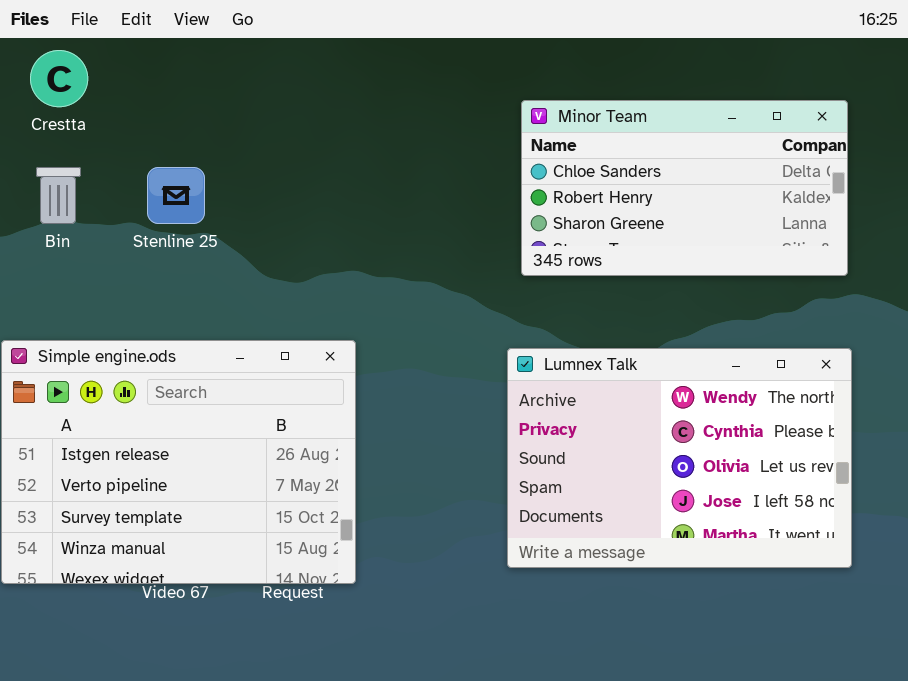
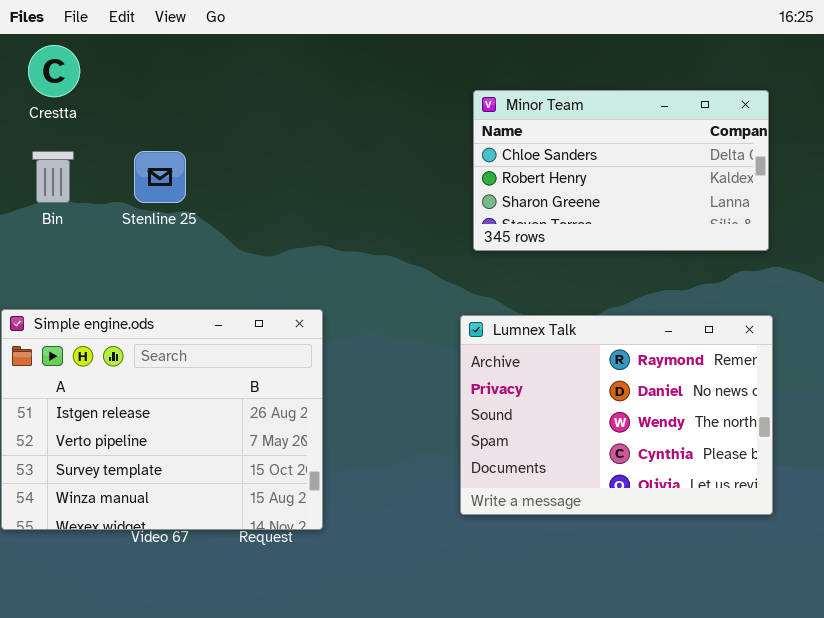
Lumnex Talk: [507,348,852,568] -> [460,315,773,515], scrolled up 2 rows

